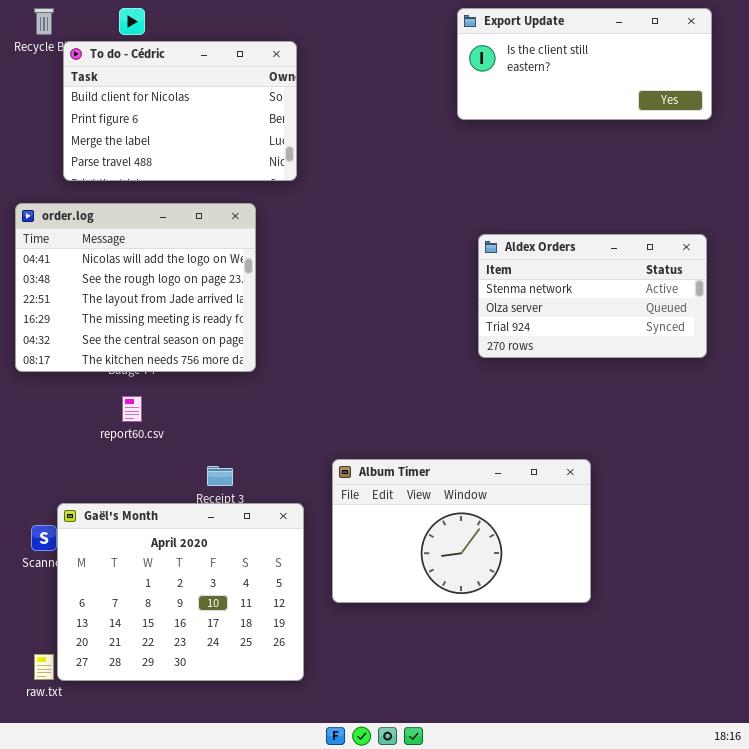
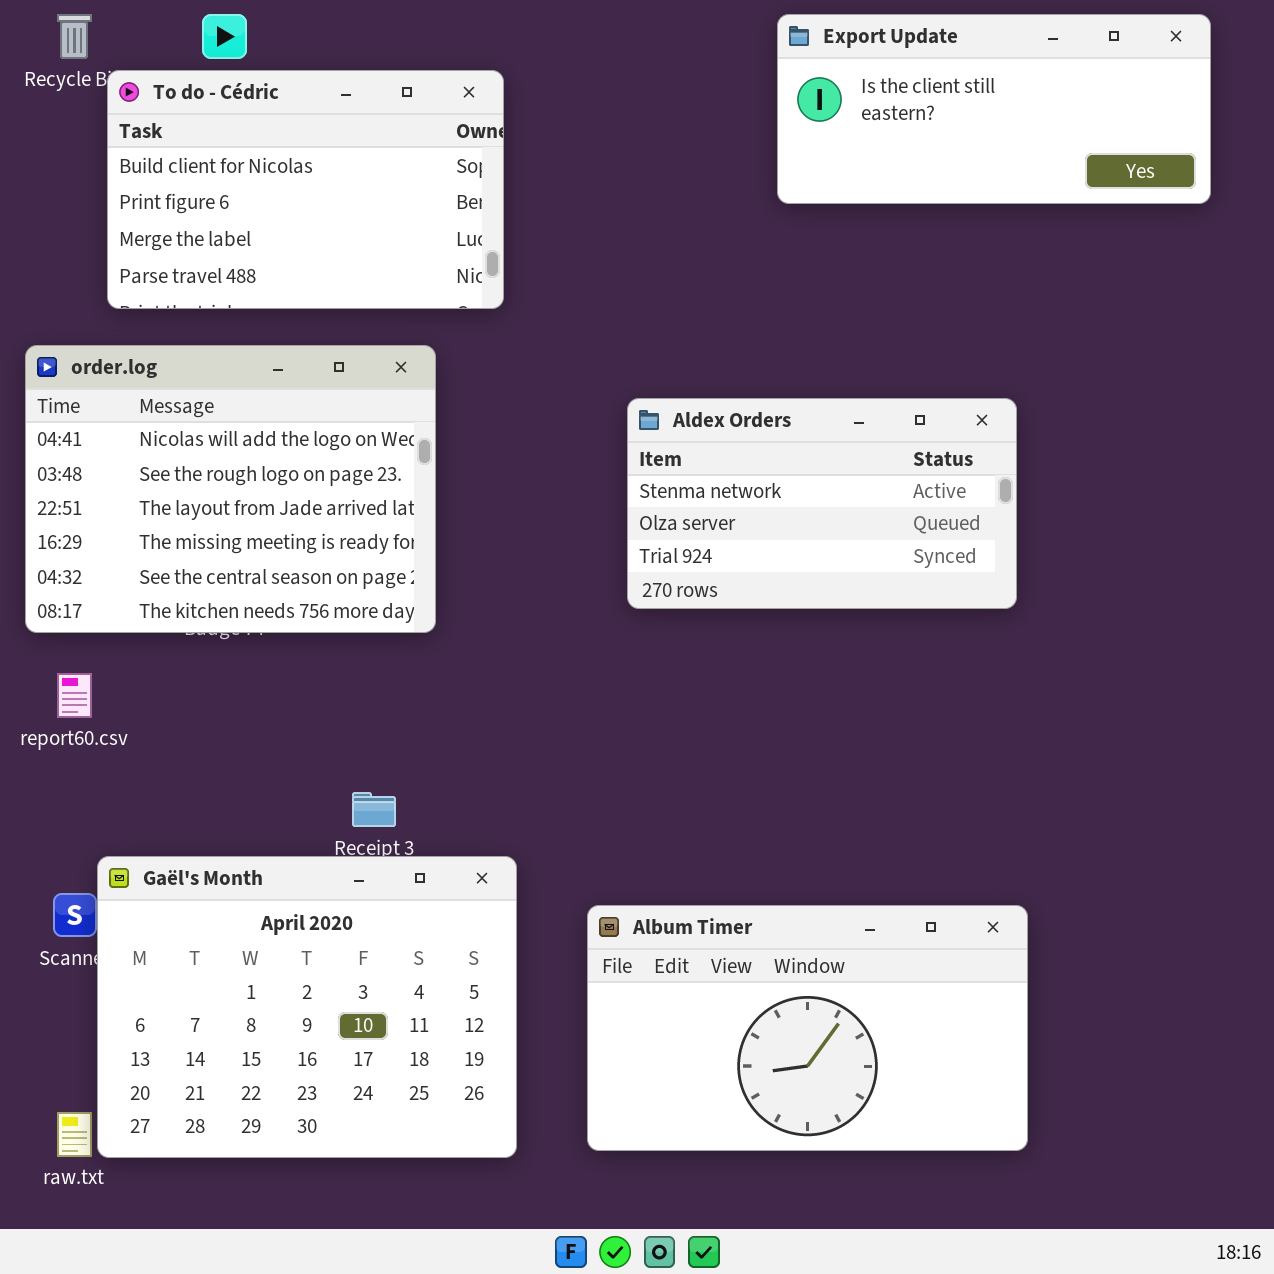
Aldex Orders: [478,234,707,358] -> [627,398,1017,609], moved
report60.csv: [122,396,142,422] -> [57,673,92,718], moved
Album Timer: [332,459,591,603] -> [587,905,1028,1151], moved

